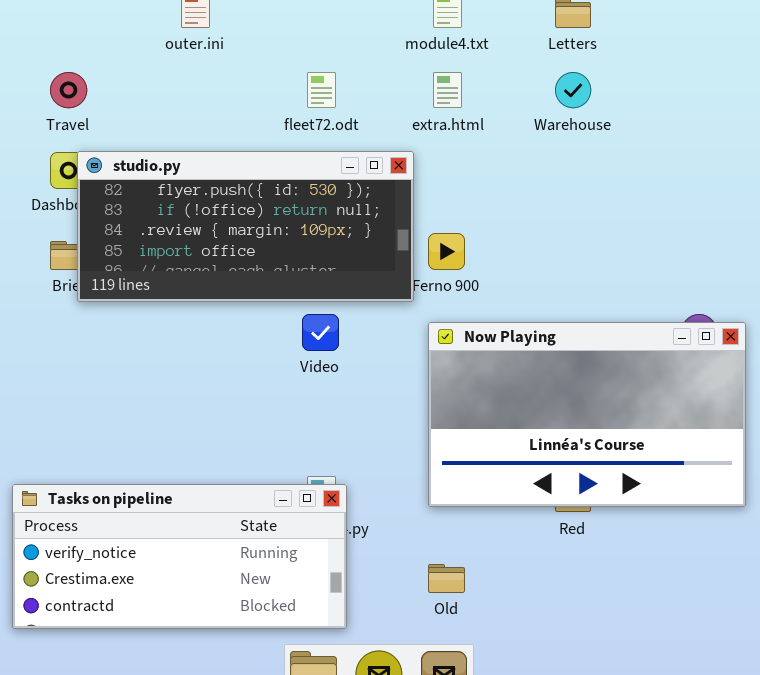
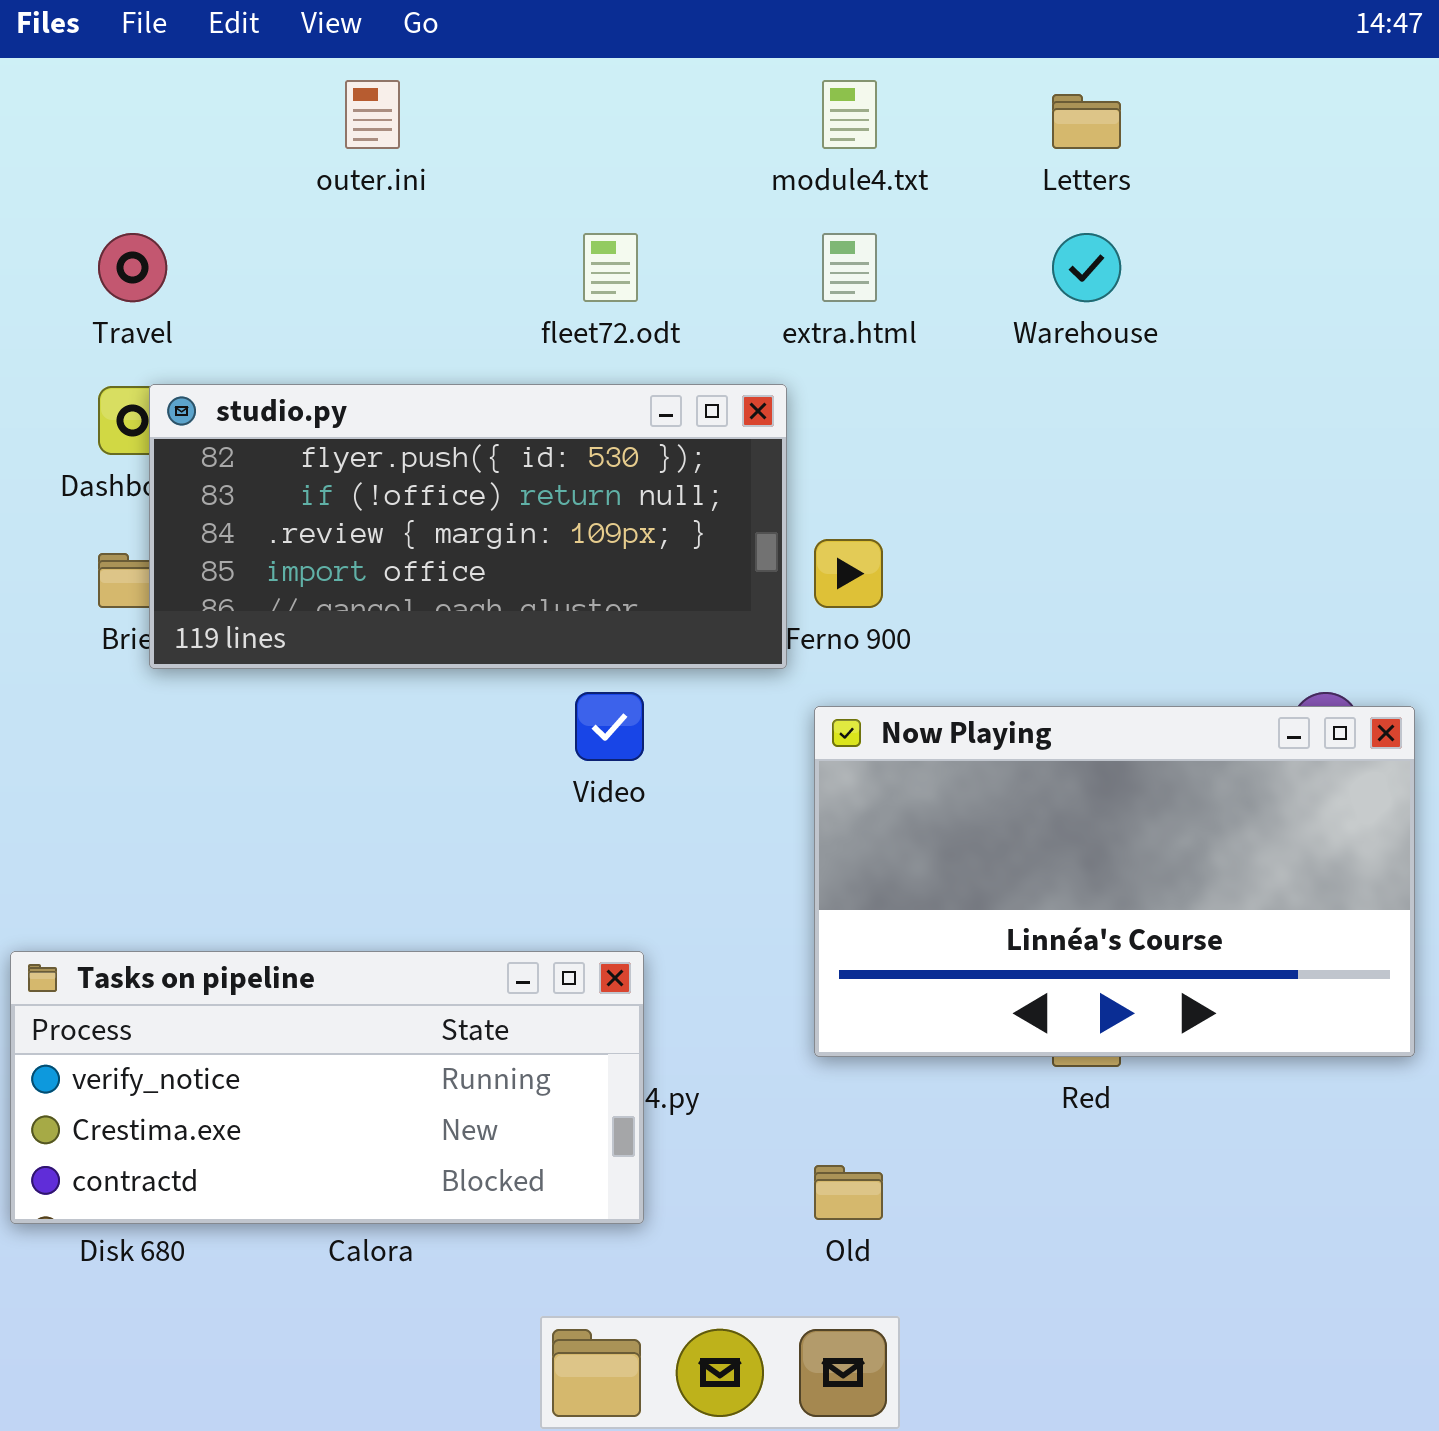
Tasks on pipeline: [12,484,347,629] -> [10,951,644,1224], moved

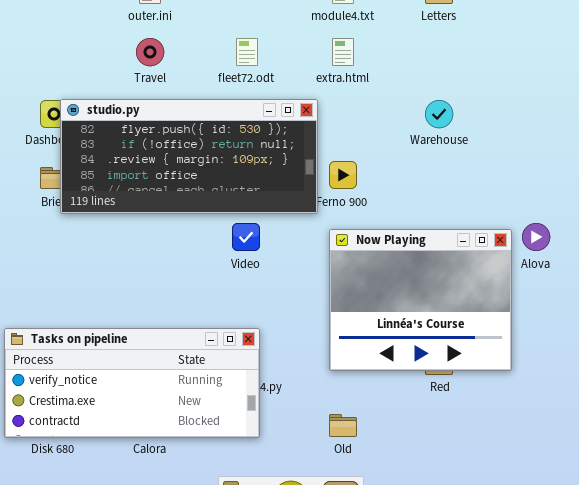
Travel: [98,233,167,302] -> [136,38,164,66], moved
Warehouse: [1052,233,1121,302] -> [425,100,453,128], moved
Now Playing: [814,706,1415,1057] -> [329,229,512,371], resized

